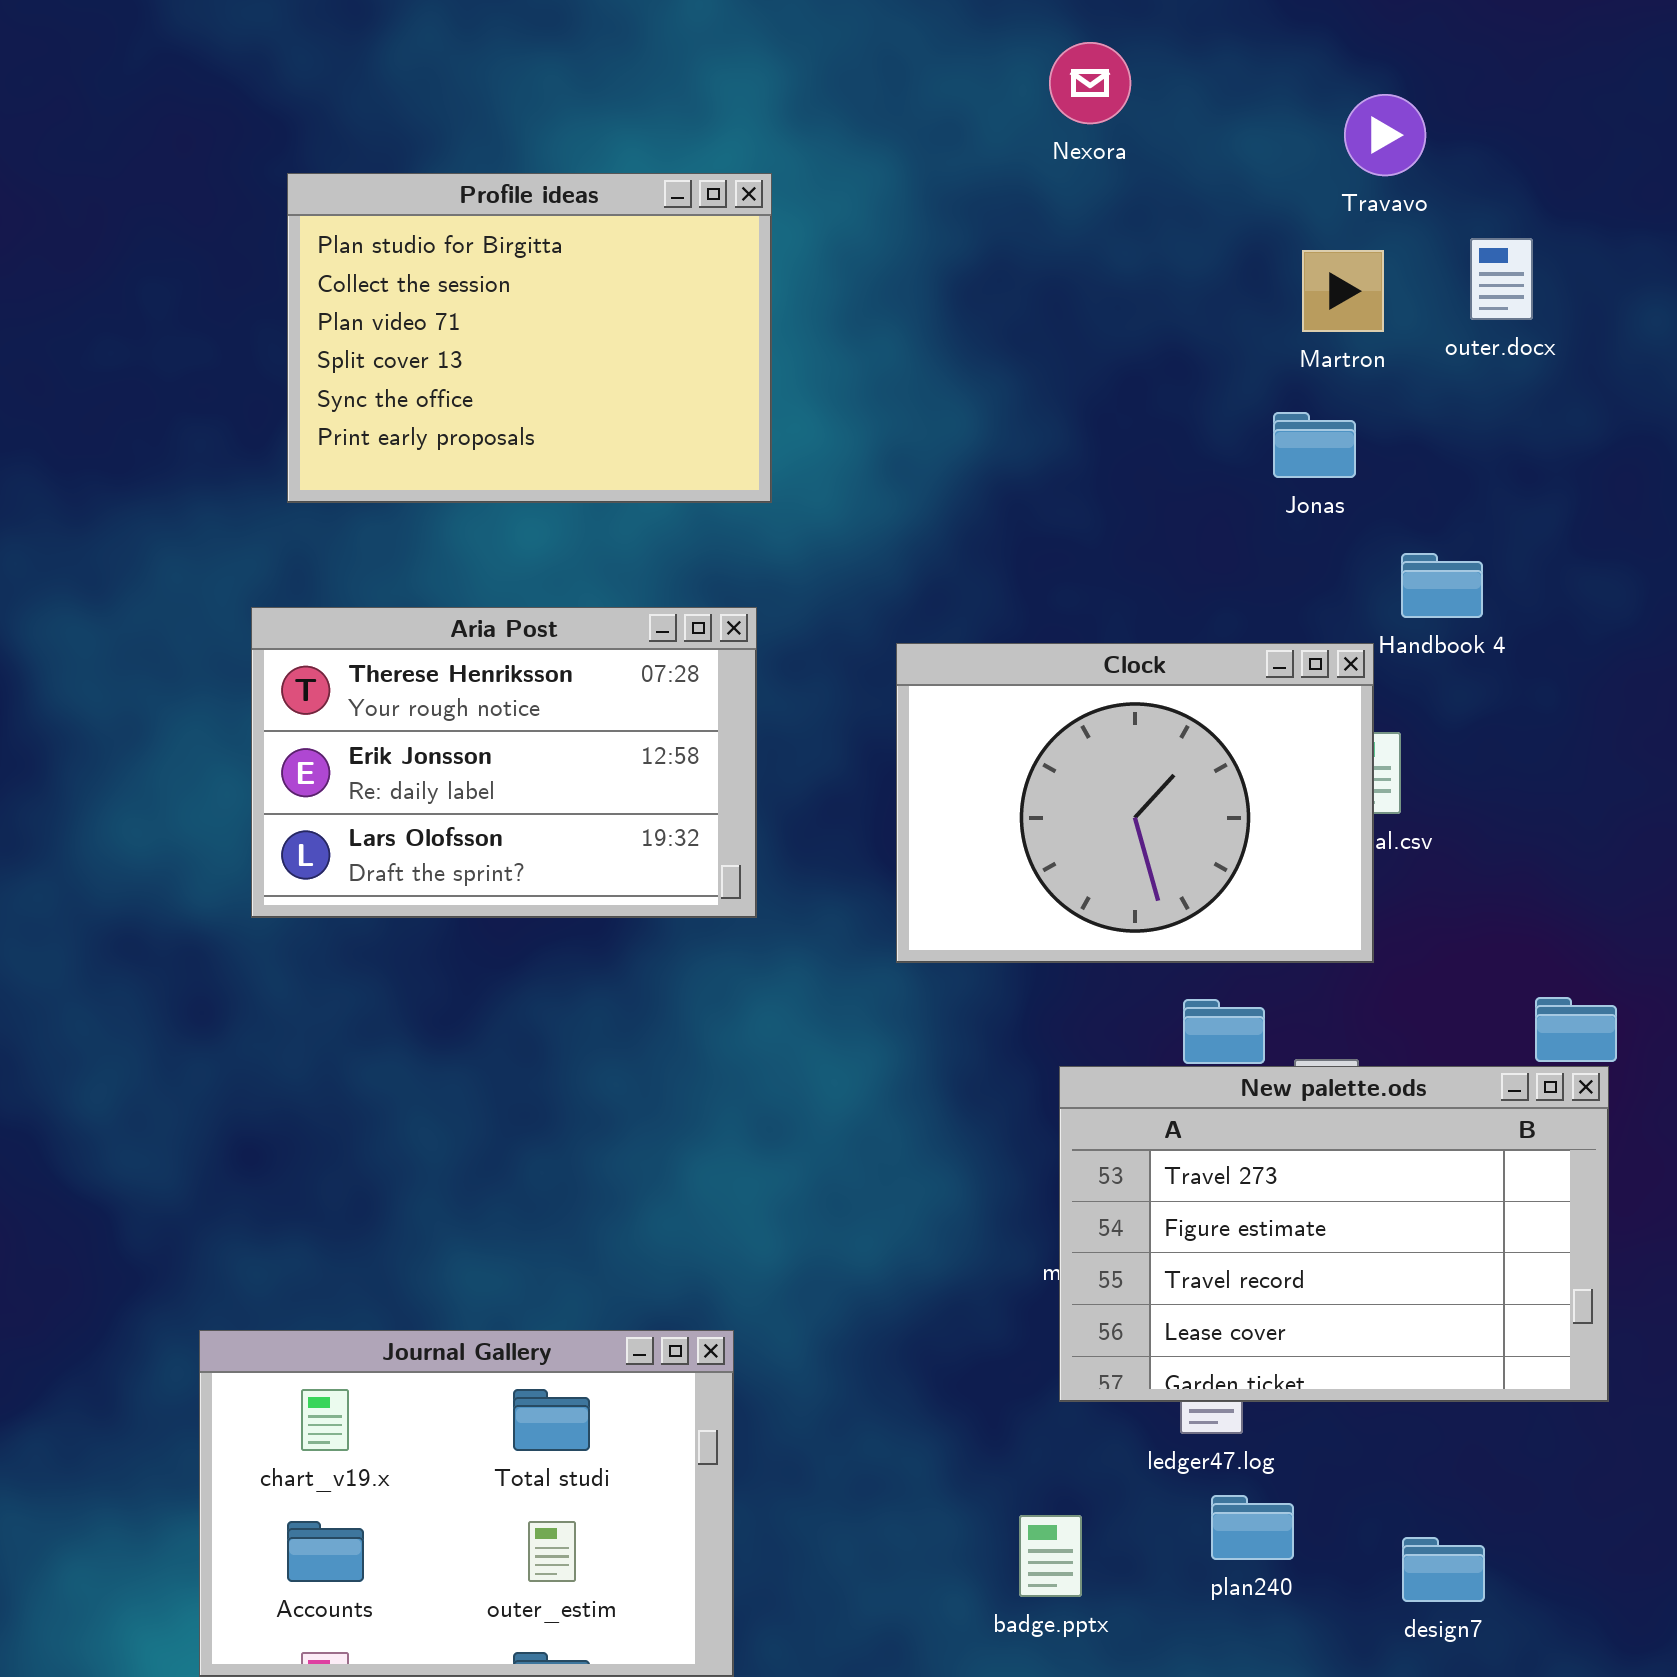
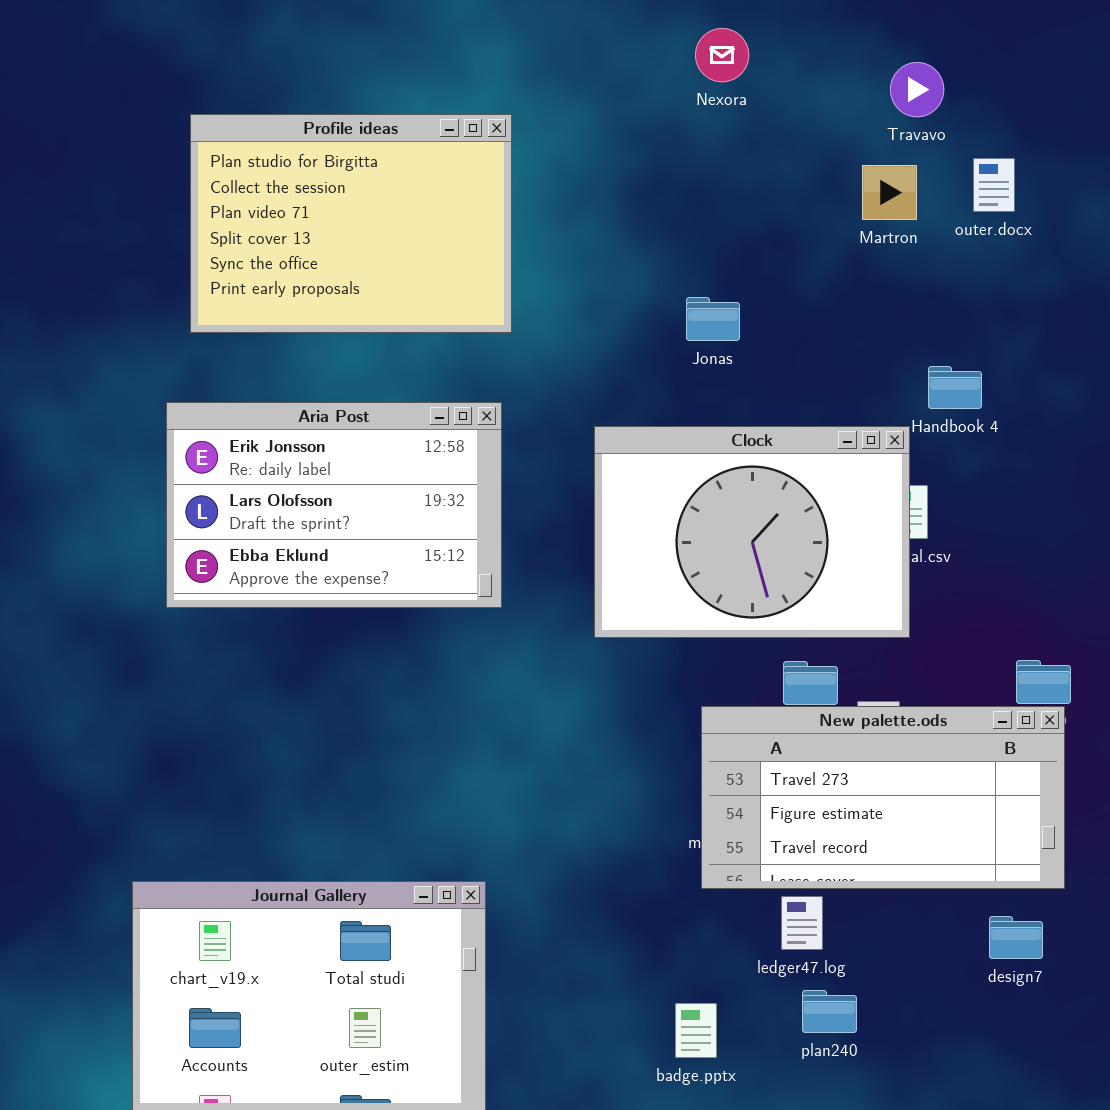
Jonas: [1273,412,1356,478] -> [686,297,740,341], moved
Aria Post: [251,607,757,918] -> [166,402,502,608], scrolled down 1 row
New palette.ods: [1059,1066,1609,1402] -> [701,706,1065,889], resized
design7: [1402,1537,1485,1602] -> [989,916,1043,959], moved

